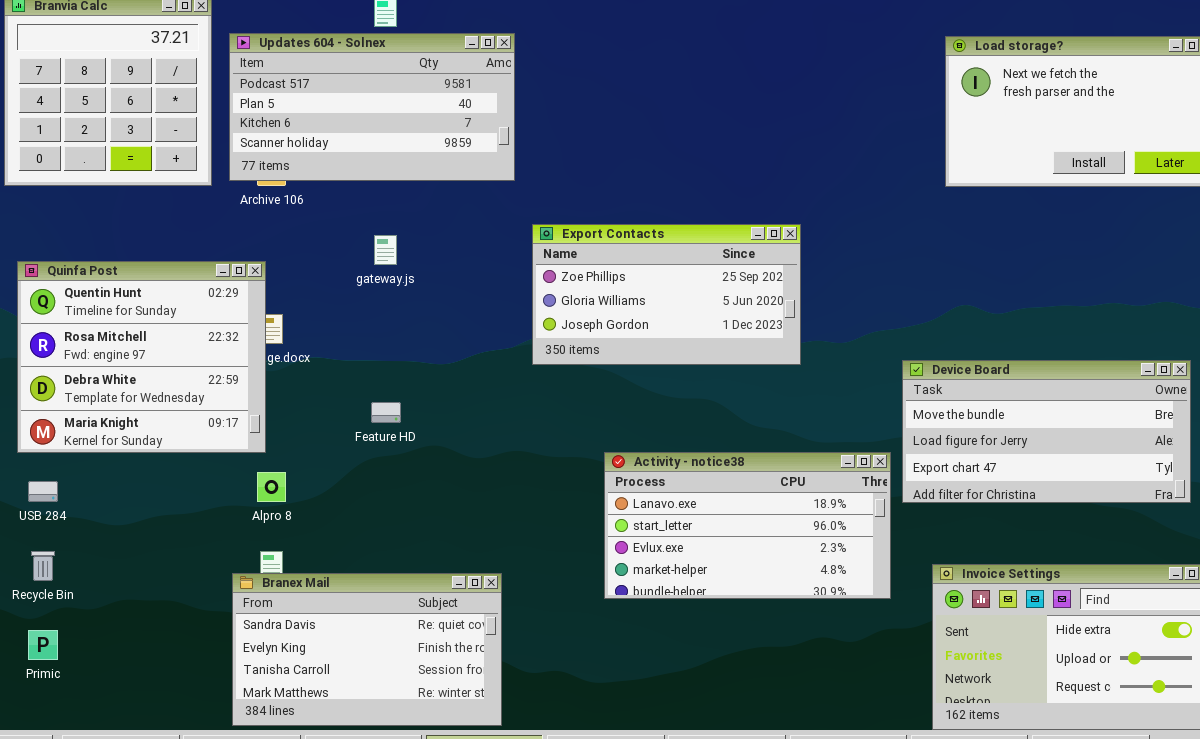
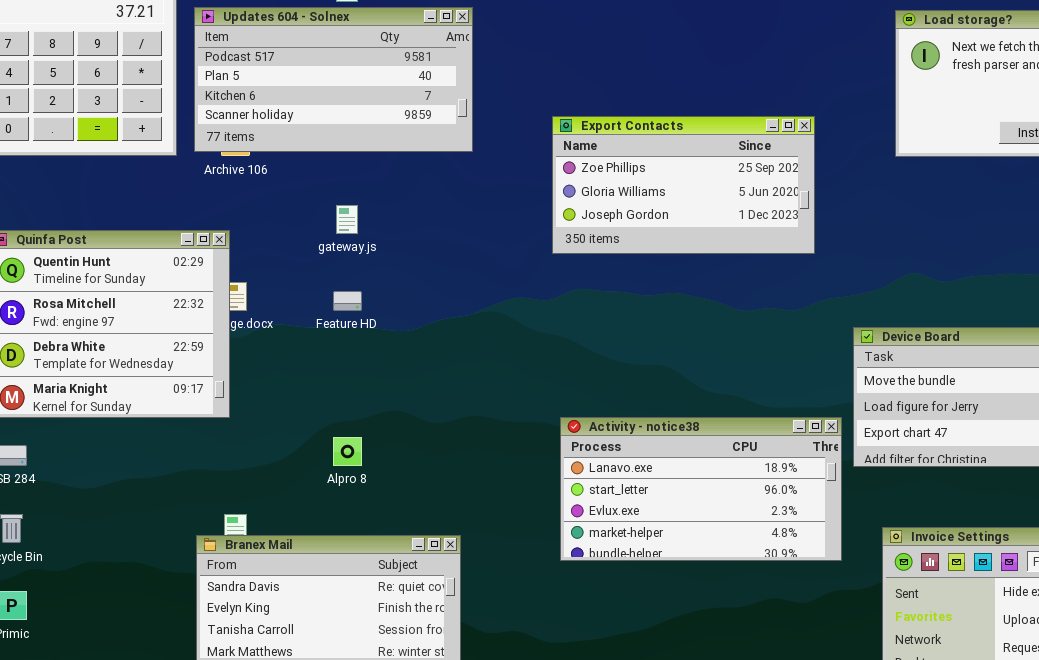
Export Contacts: [532,224,801,365] -> [552,116,815,254], moved
Feature HD: [371,402,401,423] -> [333,291,362,311], moved
Alpro 8: [257,472,286,502] -> [333,437,362,466], moved

